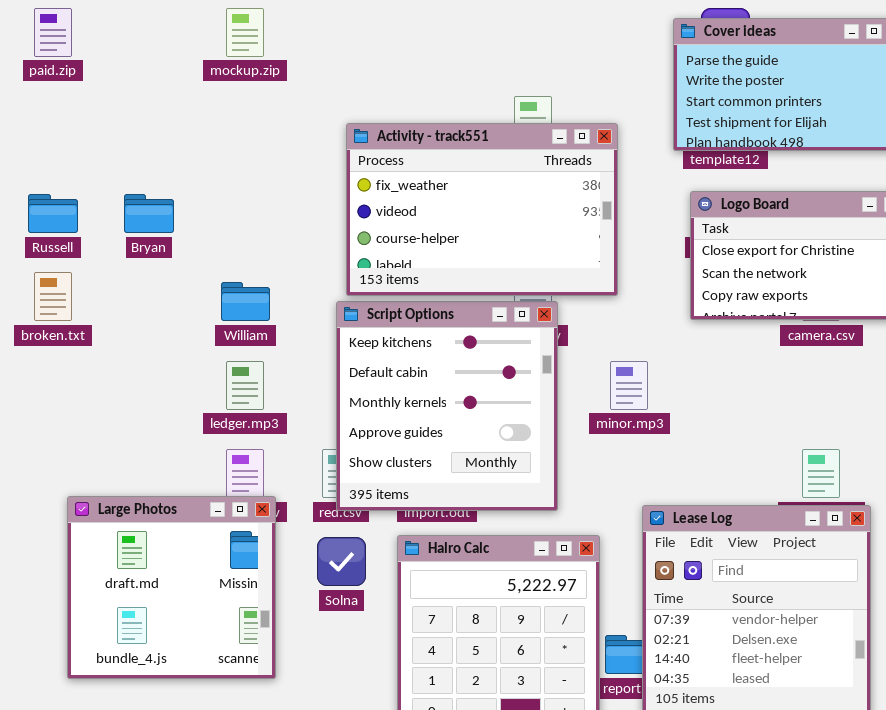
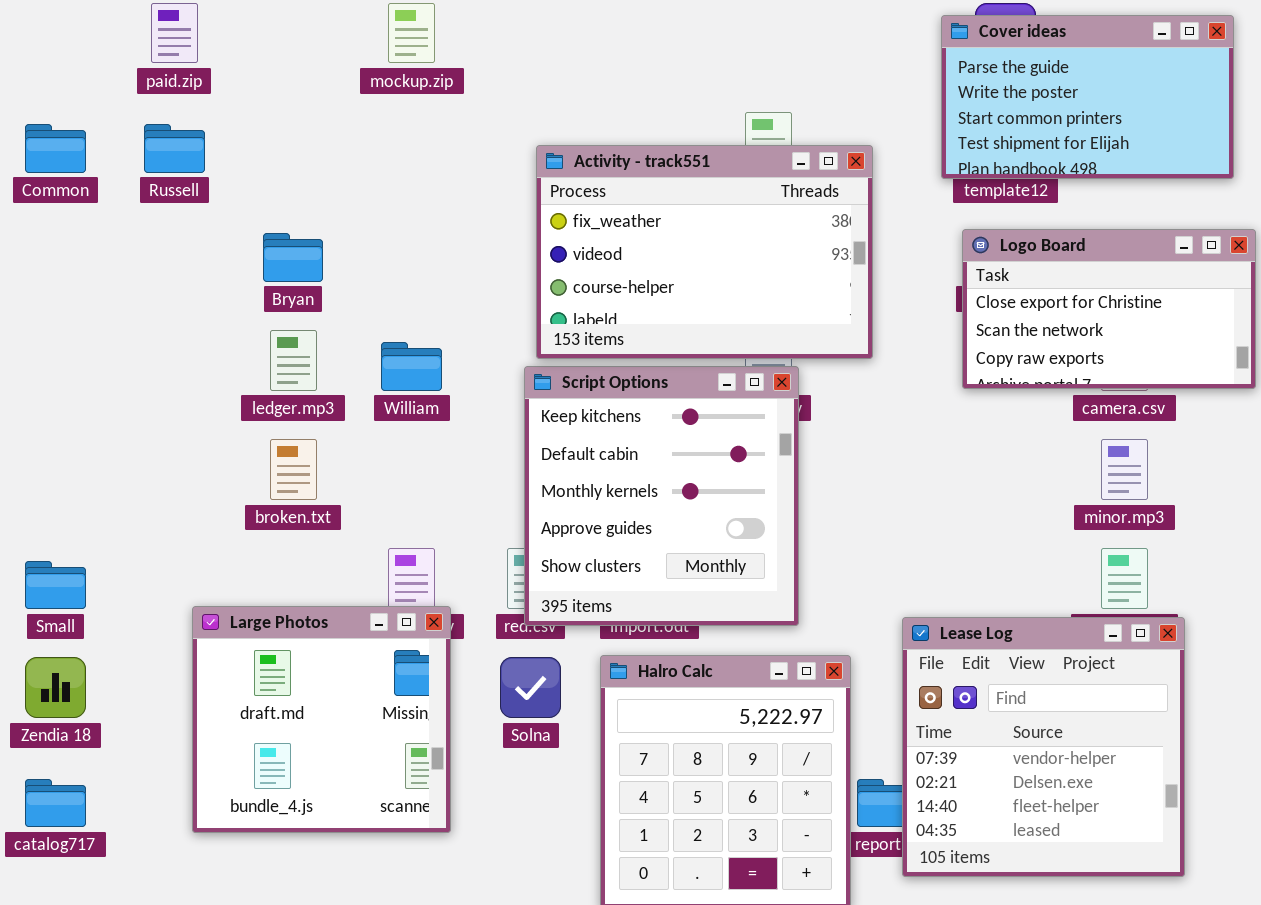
Russell: [28,194,78,233] -> [144,124,205,173], moved
broken.txt: [34,272,72,321] -> [270,439,317,500], moved
ledger.mp3: [226,361,264,410] -> [270,330,317,391], moved
minor.mp3: [610,361,648,410] -> [1101,439,1148,500], moved

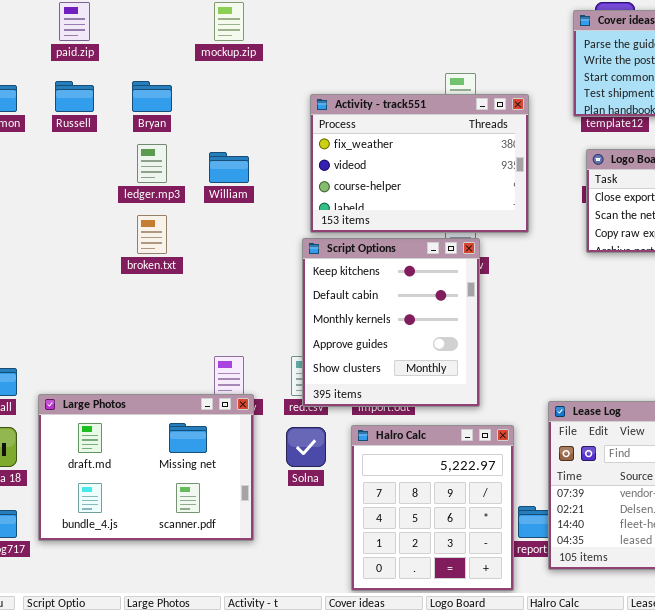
Bryan: [263,233,323,282] -> [132,81,172,112], moved
ledger.mp3: [270,330,317,391] -> [137,144,167,183], moved
William: [381,342,442,391] -> [209,152,249,183], moved
broken.txt: [270,439,317,500] -> [137,215,167,254], moved
Large Photos: [192,606,451,833] -> [38,394,254,541], resized

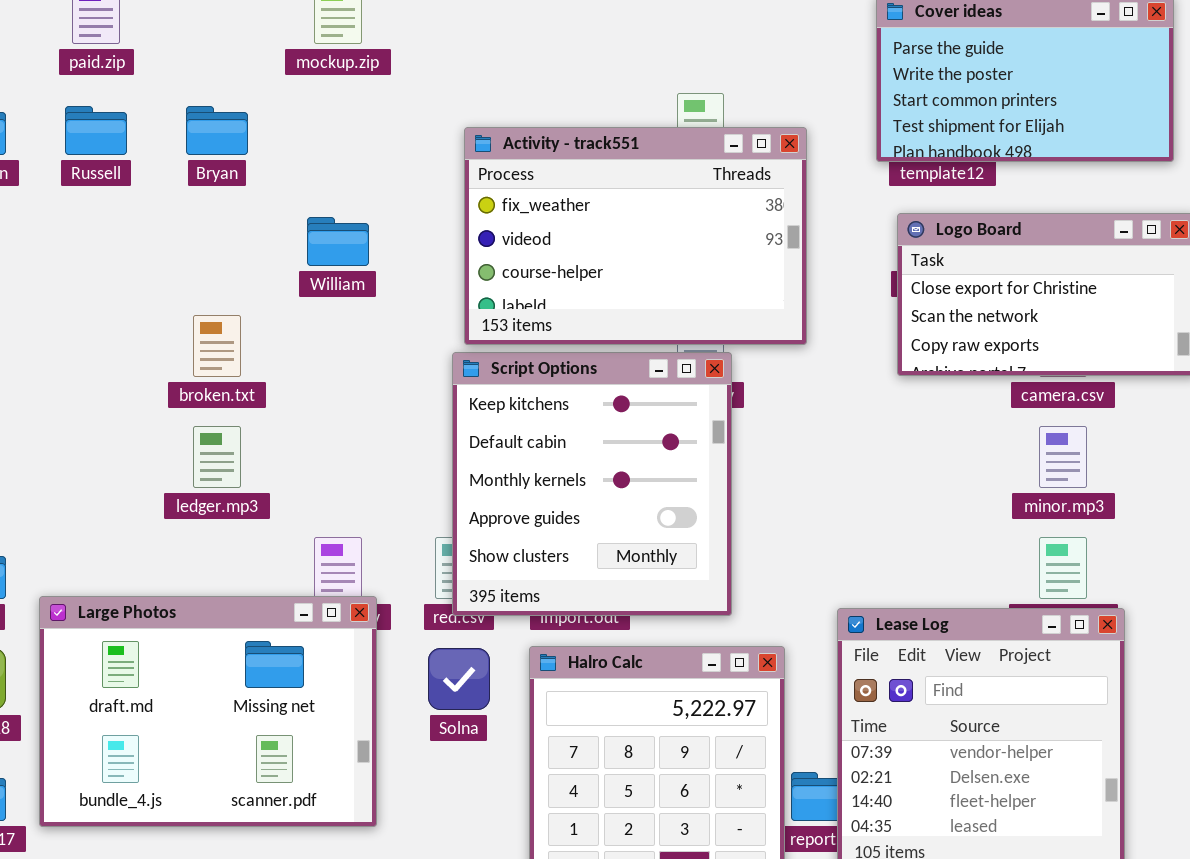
ledger.mp3: [137,144,167,183] -> [193,426,241,488], moved

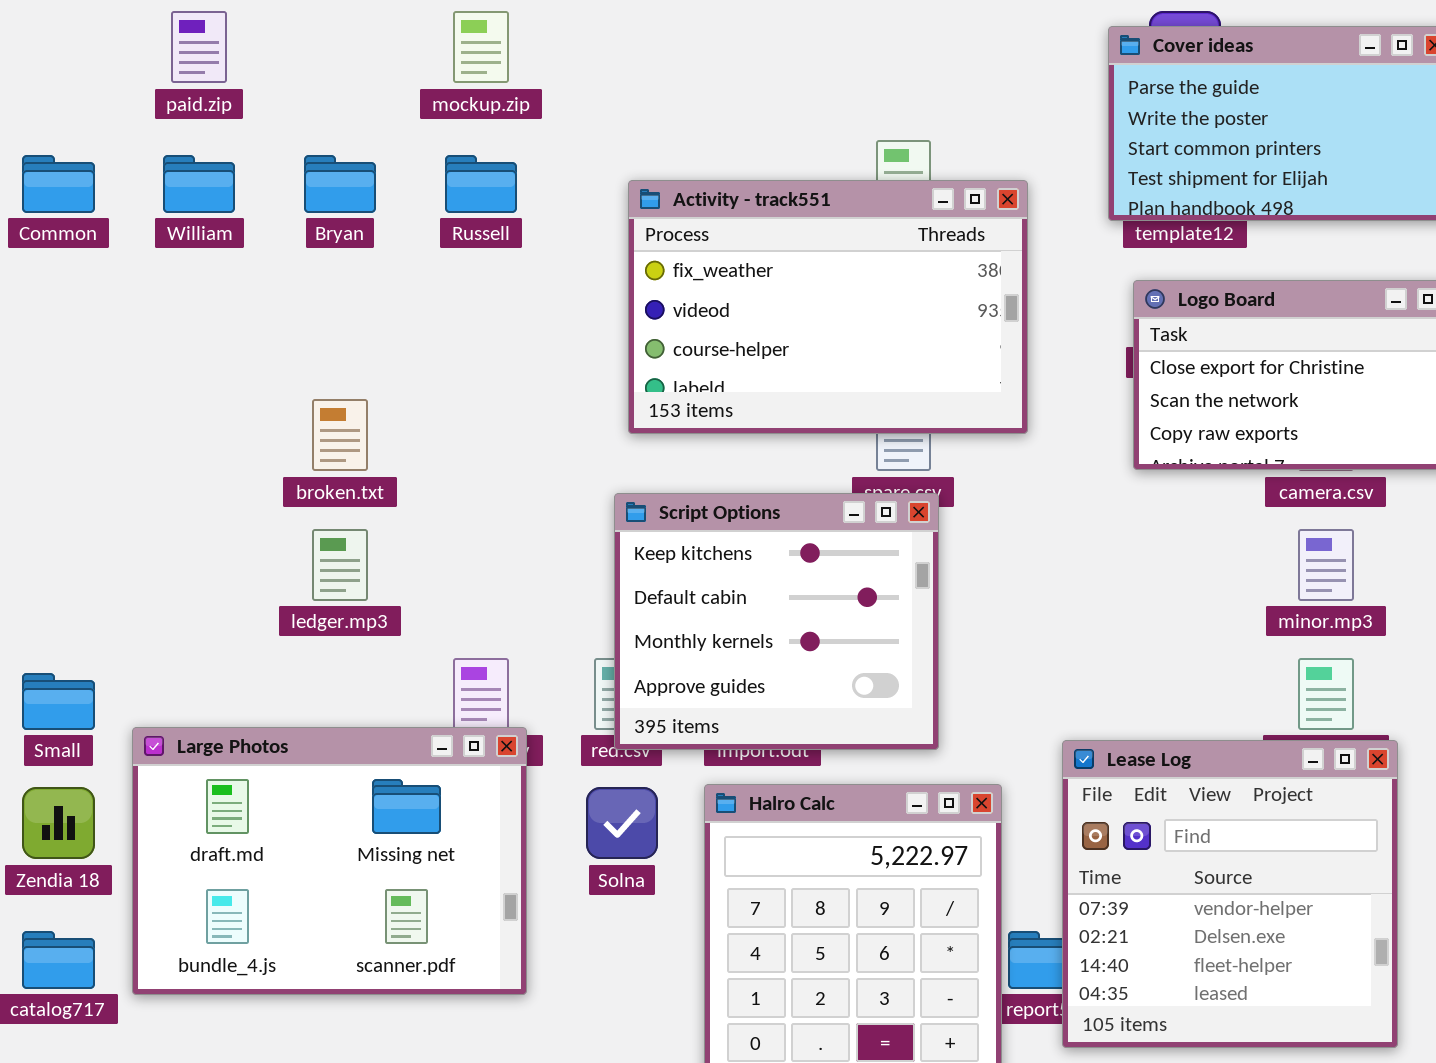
Russell: [65,106,127,155] -> [445,155,517,213], moved
William: [307,217,369,266] -> [163,155,235,213], moved
Script Options: [452,352,732,616] -> [614,493,939,750], resized

